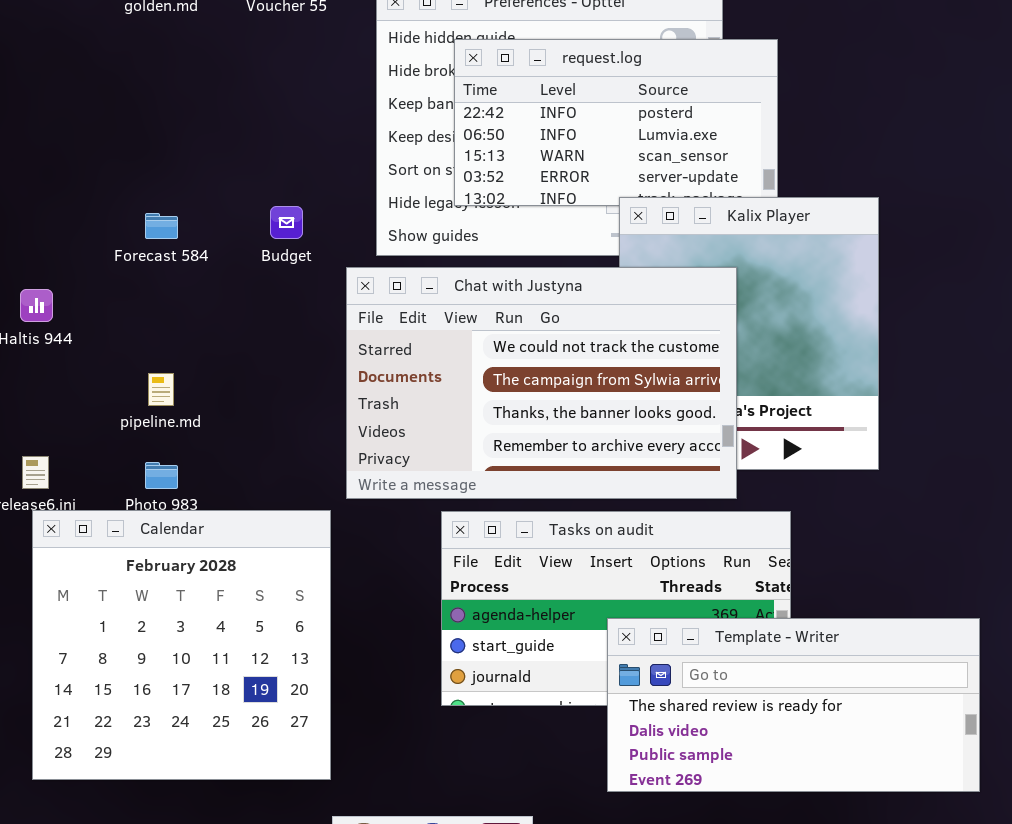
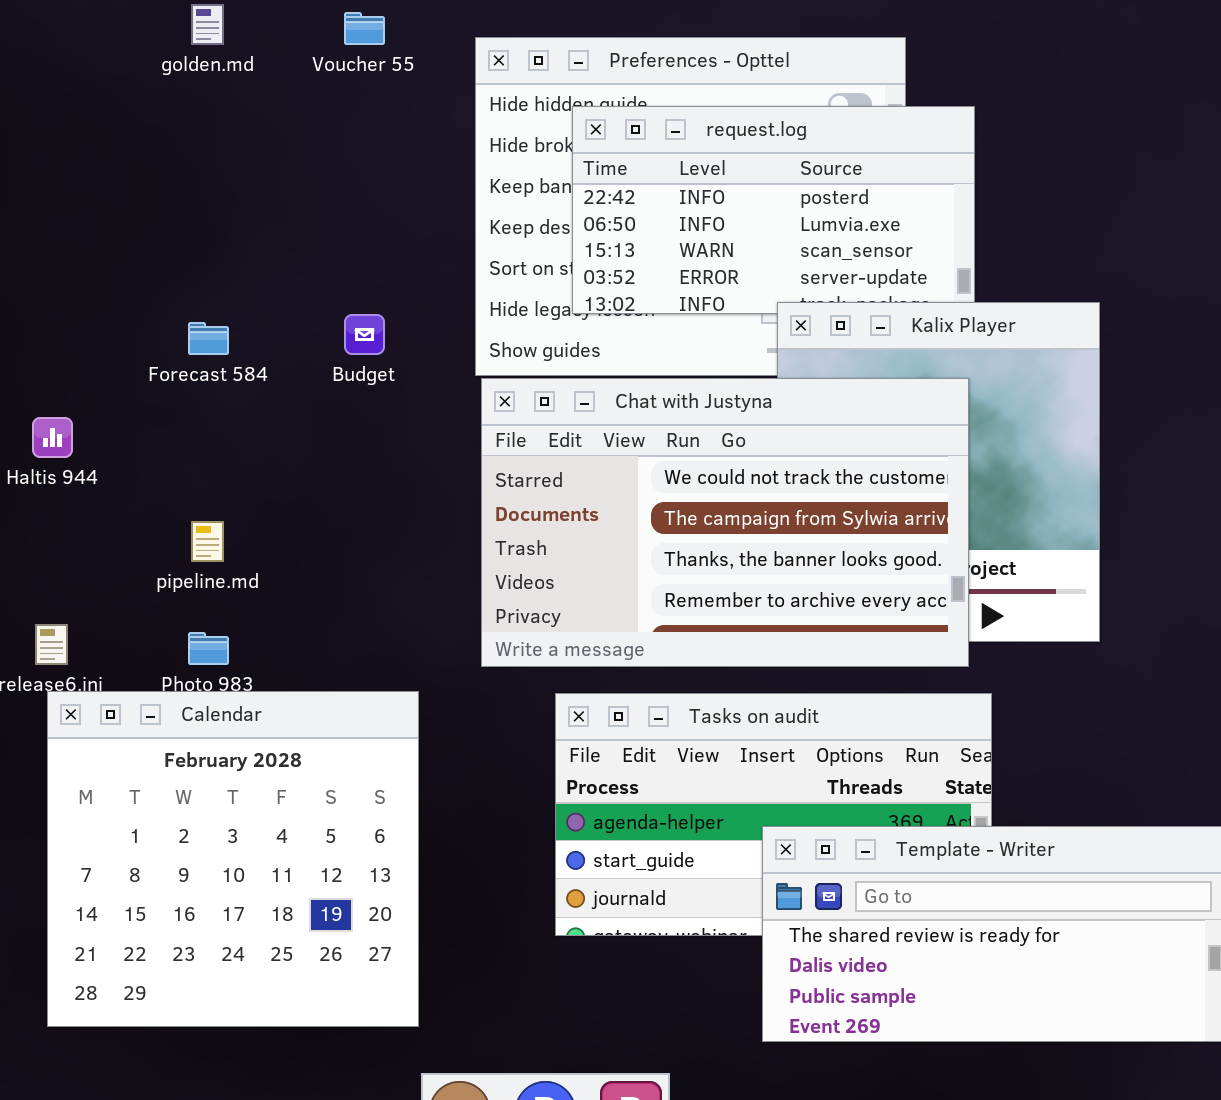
Chat with Justyna: [346,267,737,499] -> [481,378,969,667], moved

